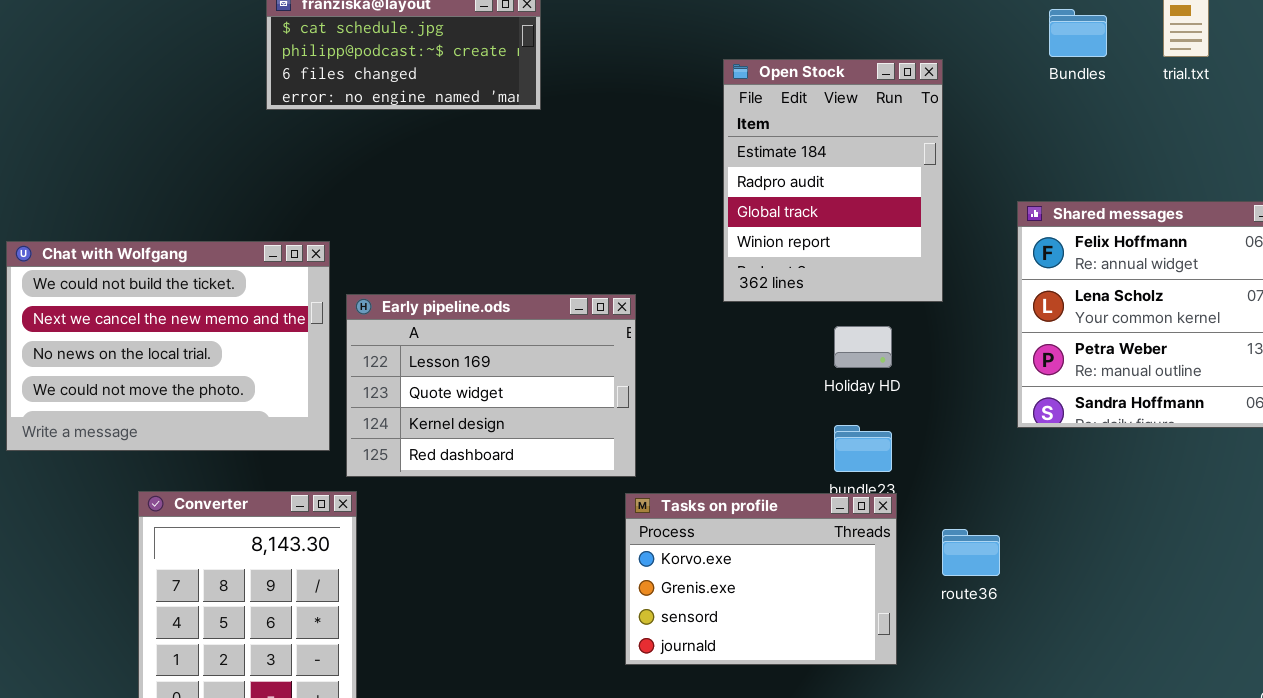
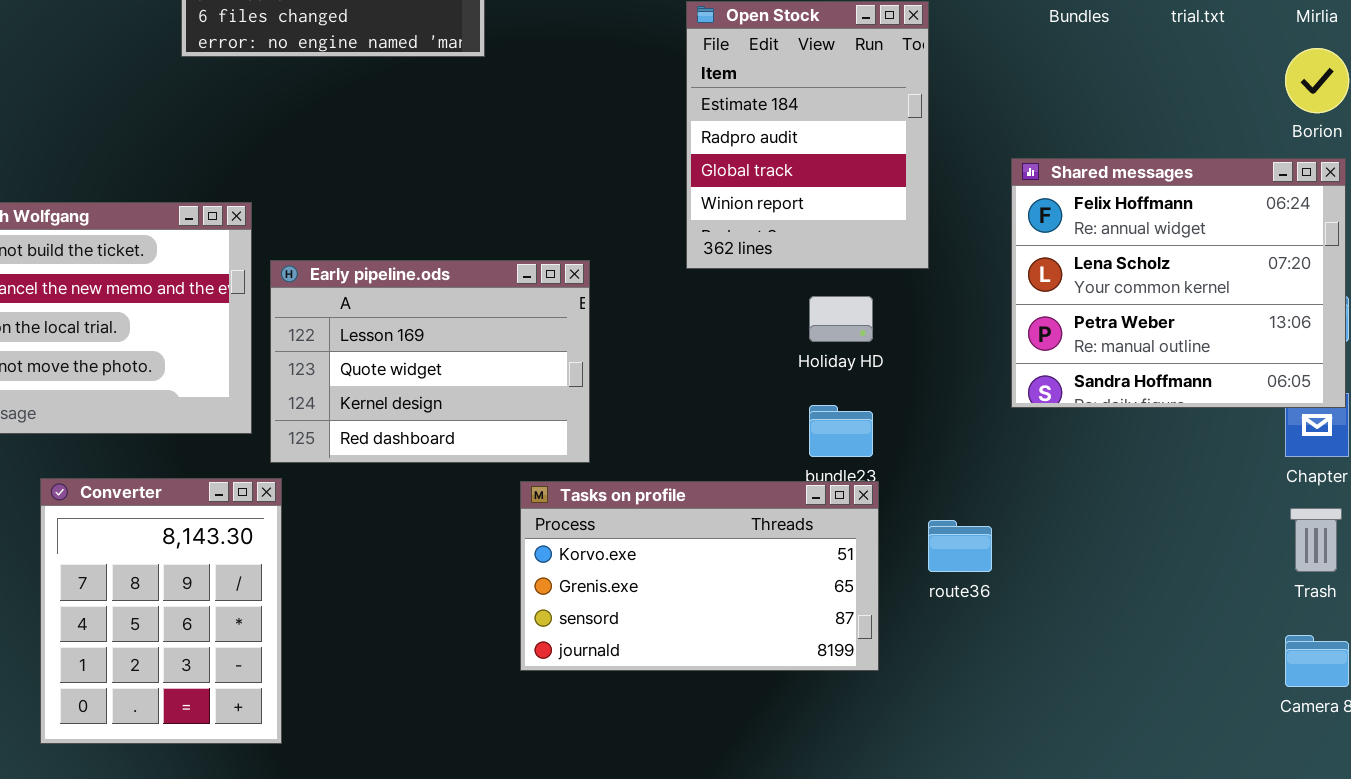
Tasks on profile: [625,493,897,665] -> [520,481,879,671], resized

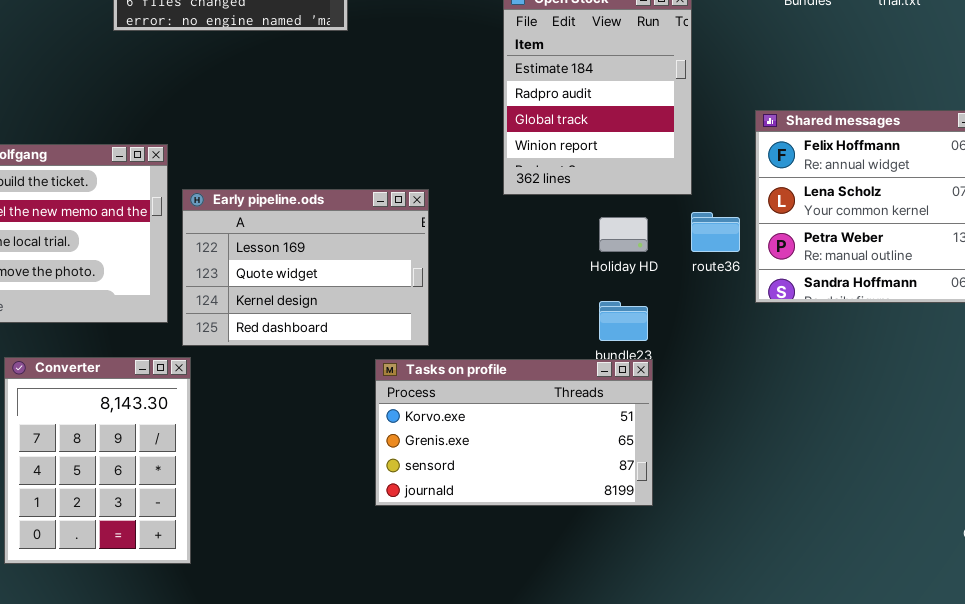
route36: [928,520,992,572] -> [691,212,740,252], moved

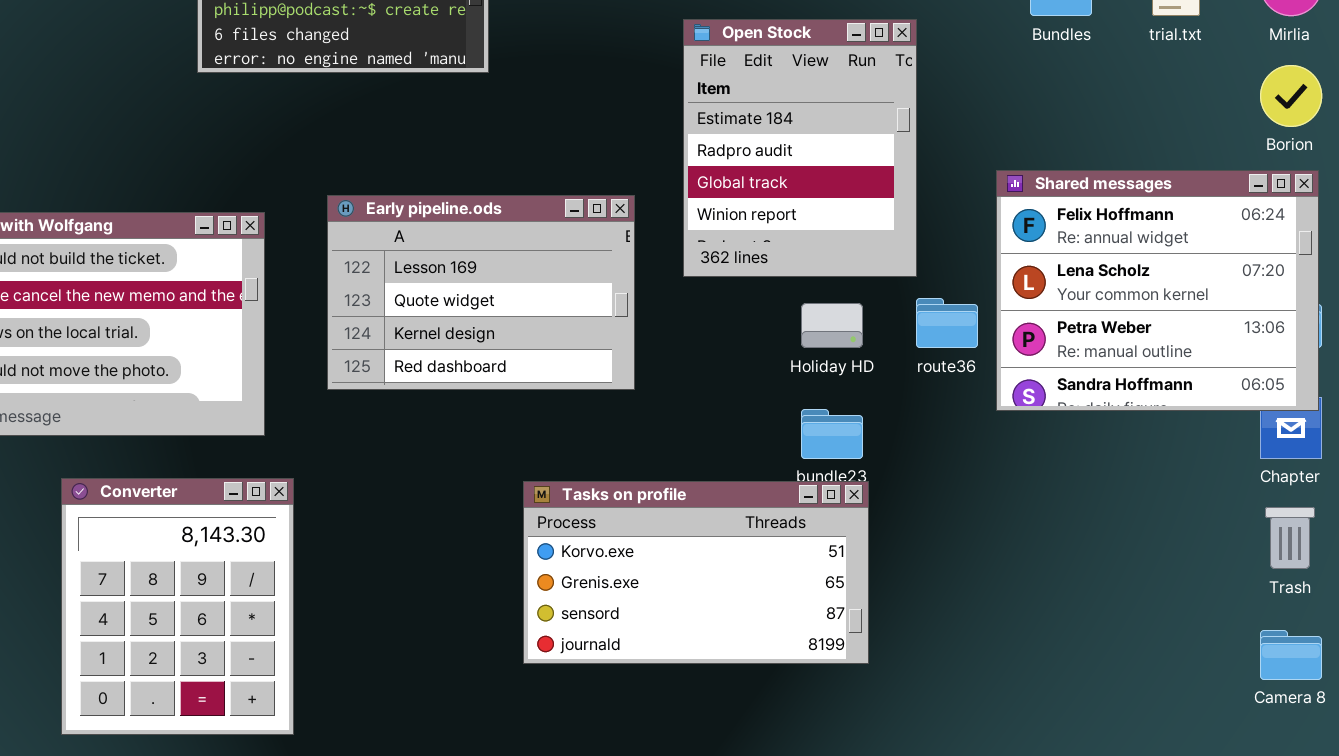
Early pipeline.ods: [182,189,429,346] -> [327,195,635,390], moved

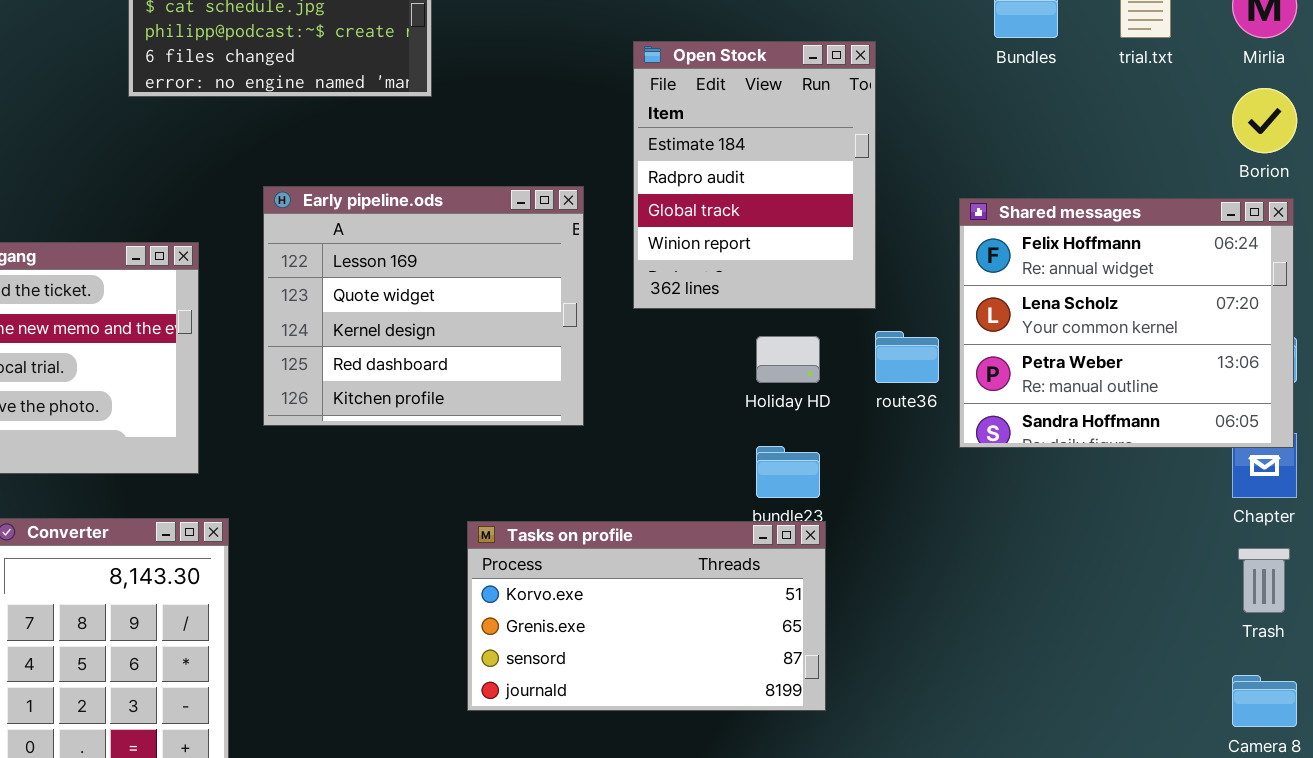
Early pipeline.ods: [327,195,635,390] -> [263,186,584,426], resized

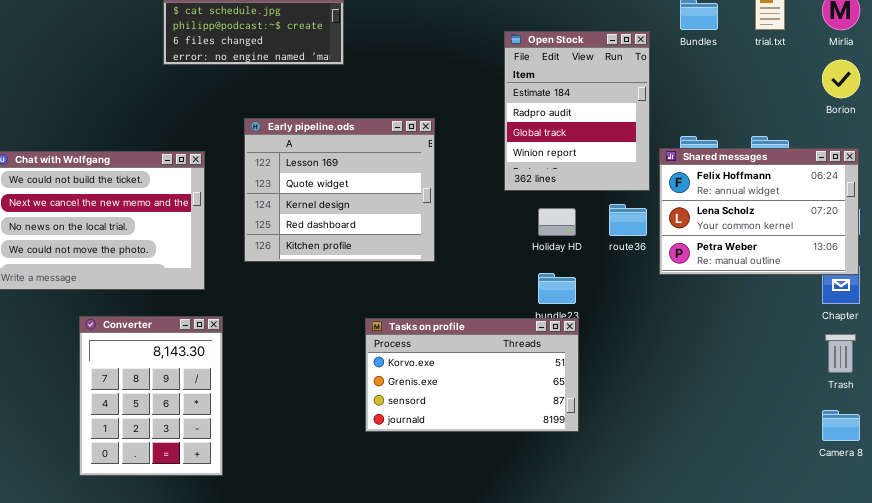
Open Stock: [633,41,876,309] -> [504,31,650,191], moved
Shared messages: [959,198,1294,448] -> [659,148,859,275], resized

